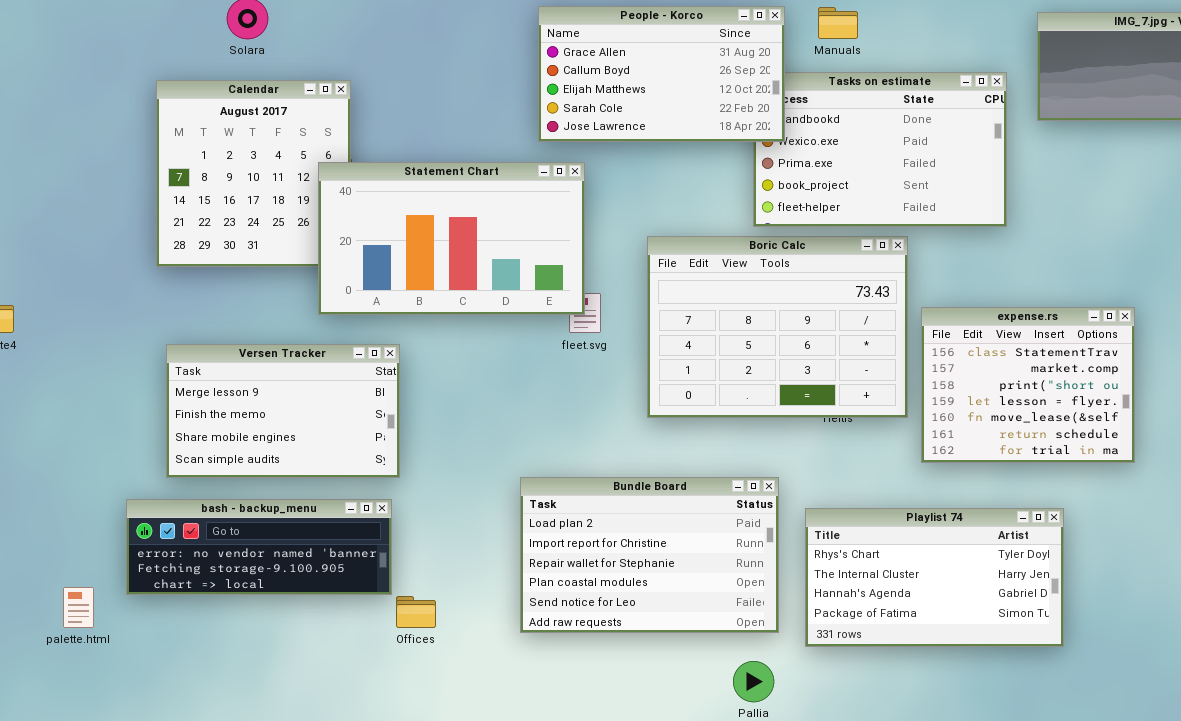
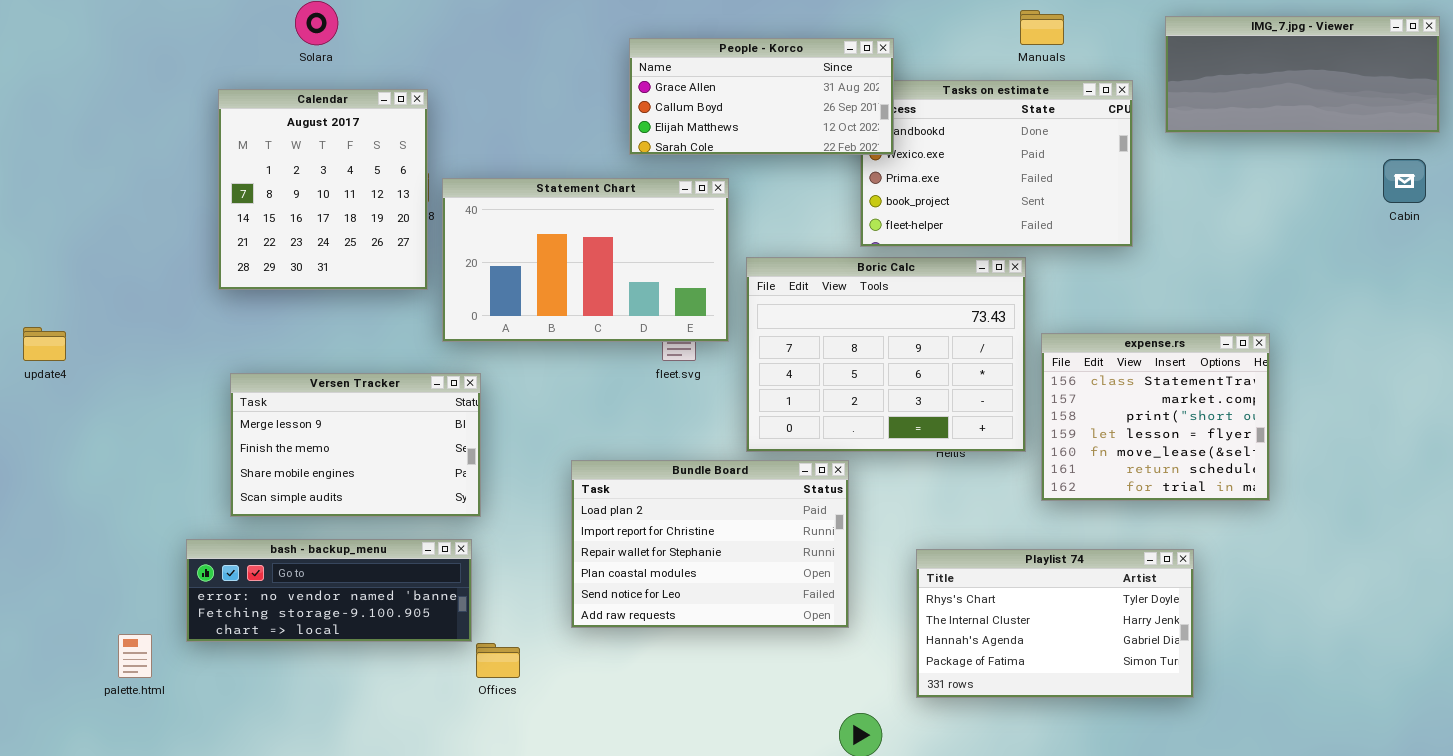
People - Korco: [538,6,785,142] -> [629,38,894,155], resized
Manuals: [818,7,858,39] -> [1020,10,1064,45], moved
Statement Chart: [318,162,585,315] -> [442,178,729,342], moved
Bundle Board: [520,477,779,633] -> [571,460,849,628], moved

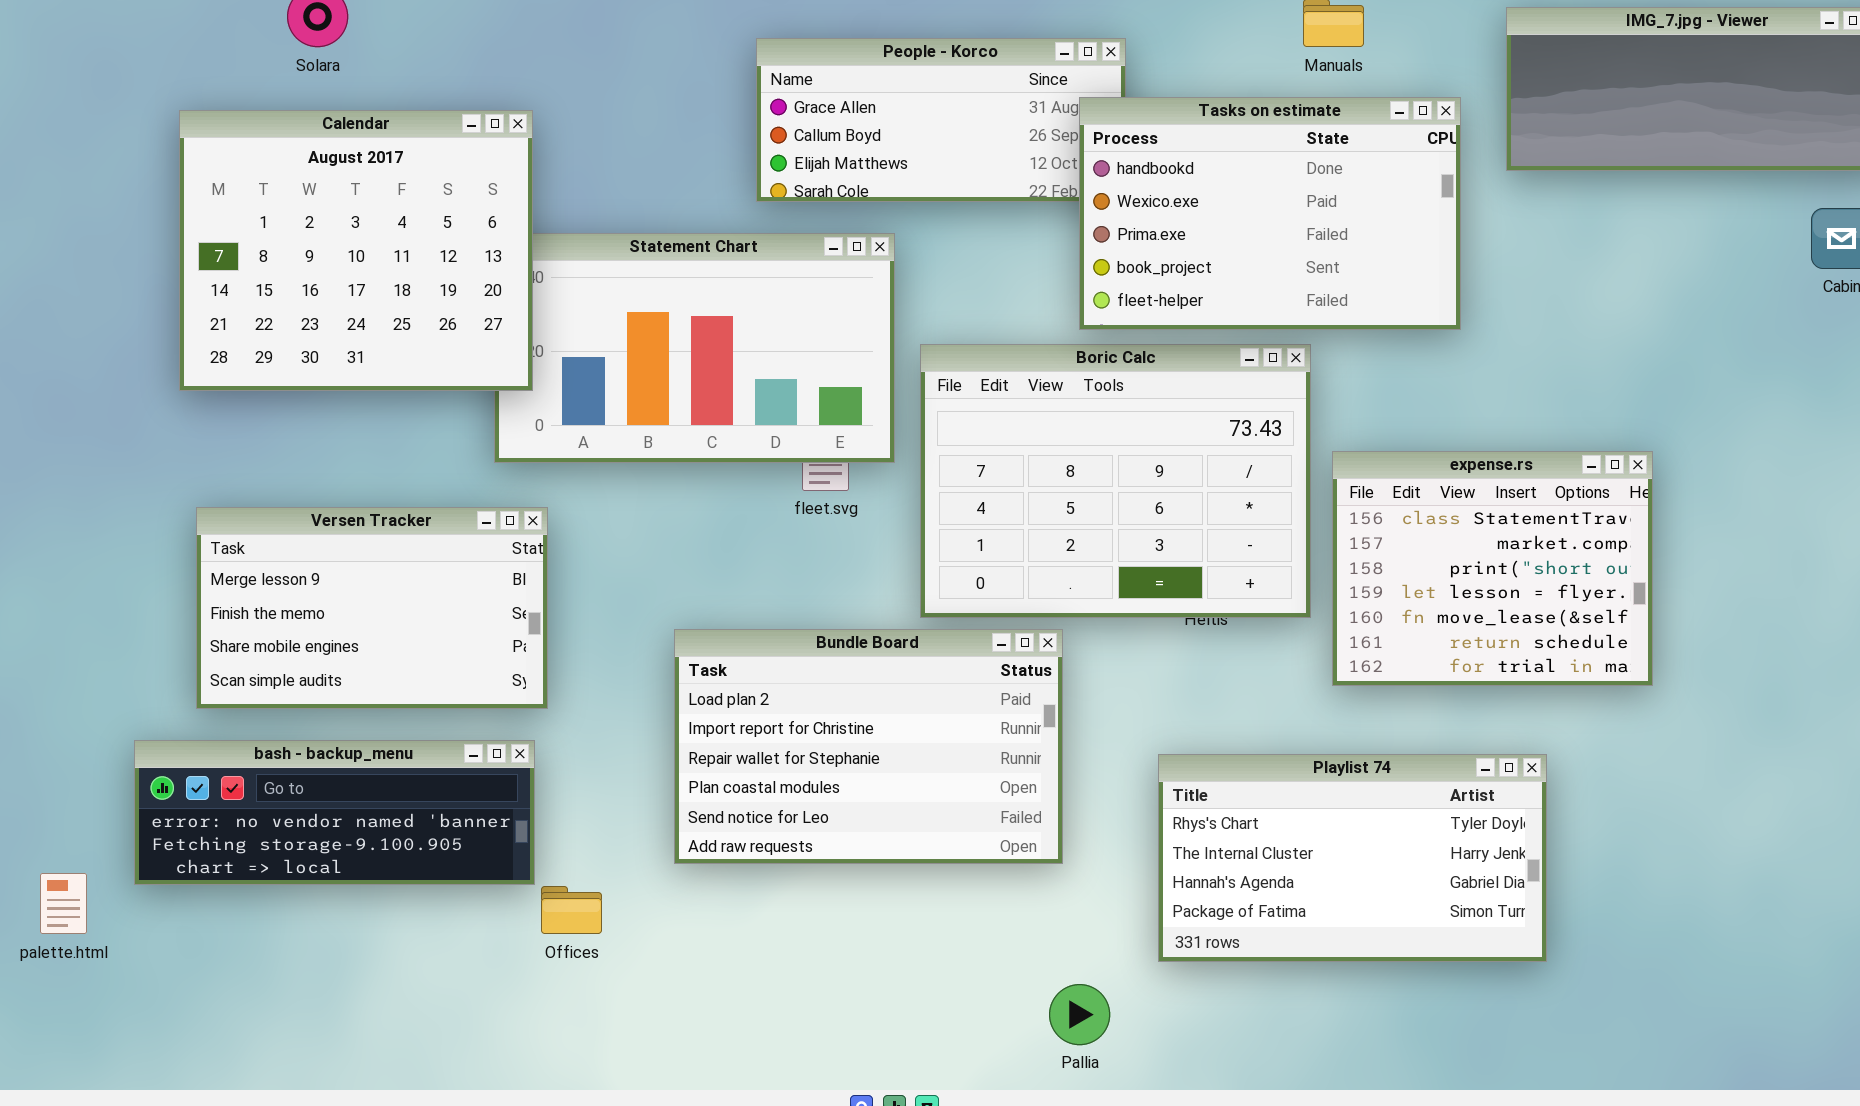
Tasks on estimate: [860,80,1133,247] -> [1079,97,1461,330], raised
Calendar: [218,89,428,290] -> [179,110,533,391], resized

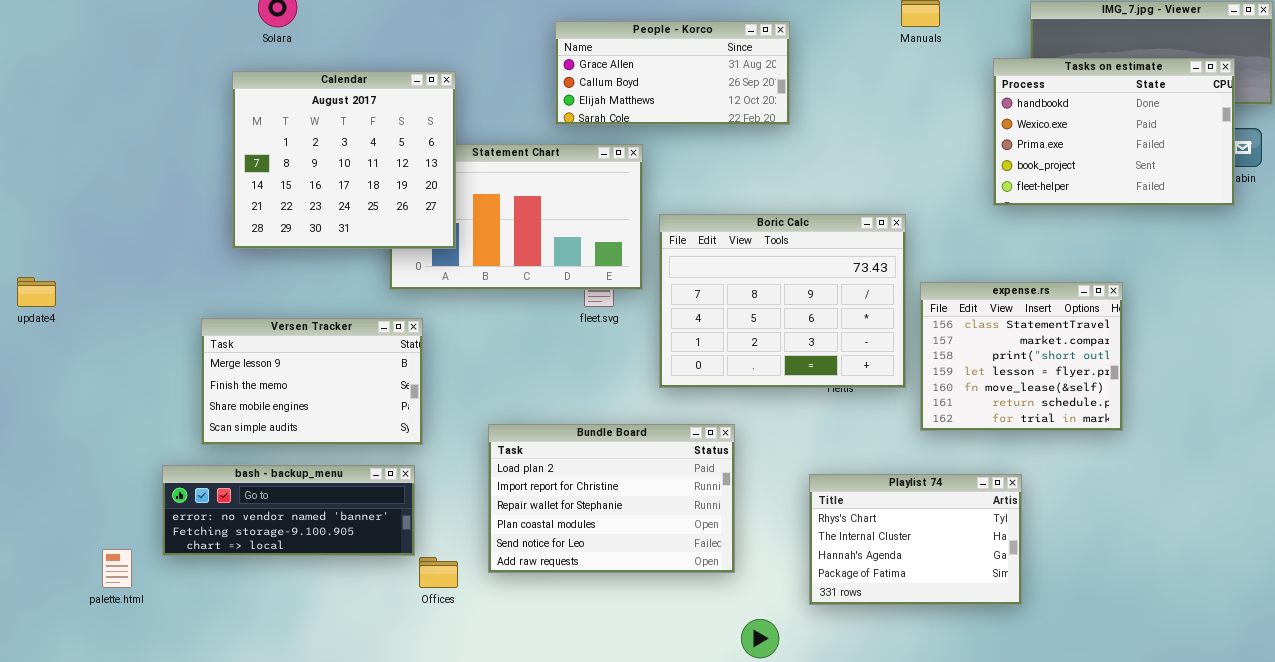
Tasks on estimate: [1079,97,1461,330] -> [993,58,1235,206], moved
Calendar: [179,110,533,391] -> [232,71,456,249], moved
Bundle Board: [674,629,1063,864] -> [488,424,735,573], moved
Playlist 74: [1158,754,1547,962] -> [809,474,1022,605], resized

